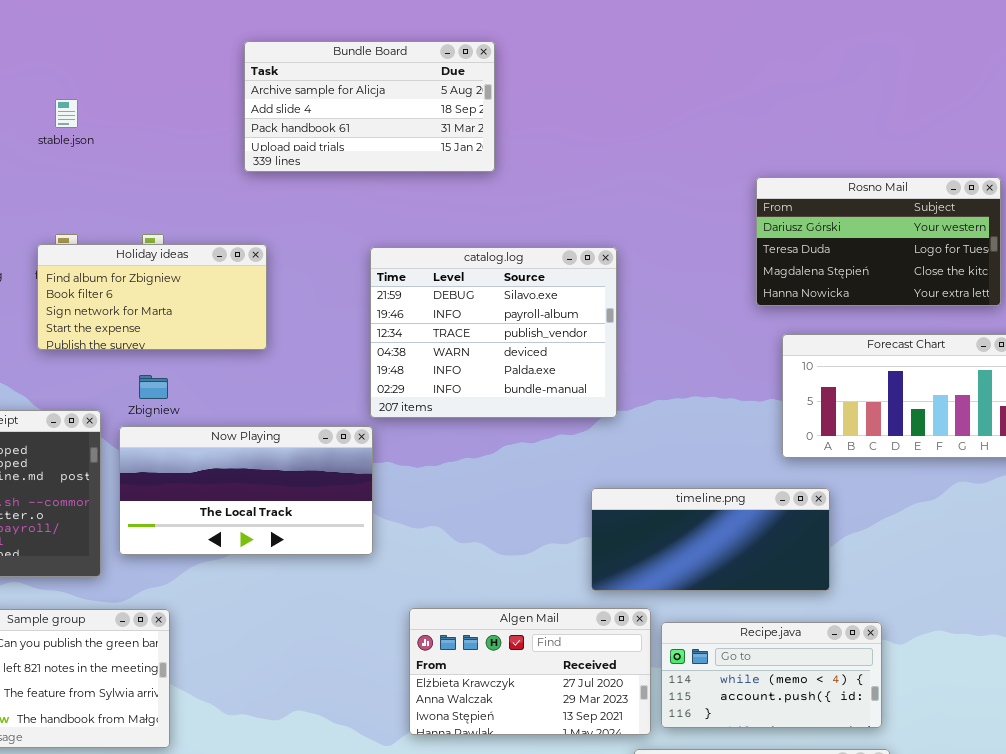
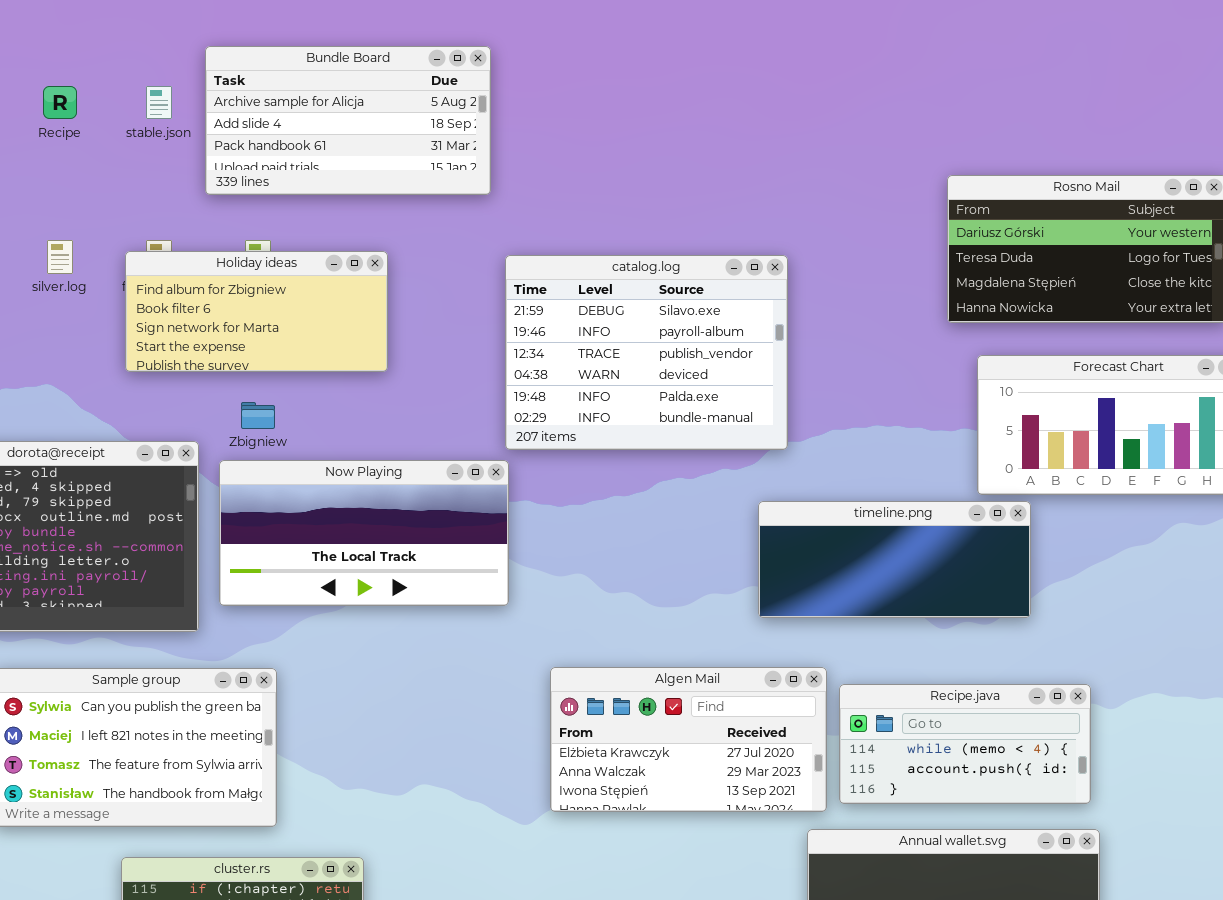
Bundle Board: [244,41,495,172] -> [205,46,491,195], moved
timeline.png: [591,488,830,591] -> [758,501,1031,618], moved

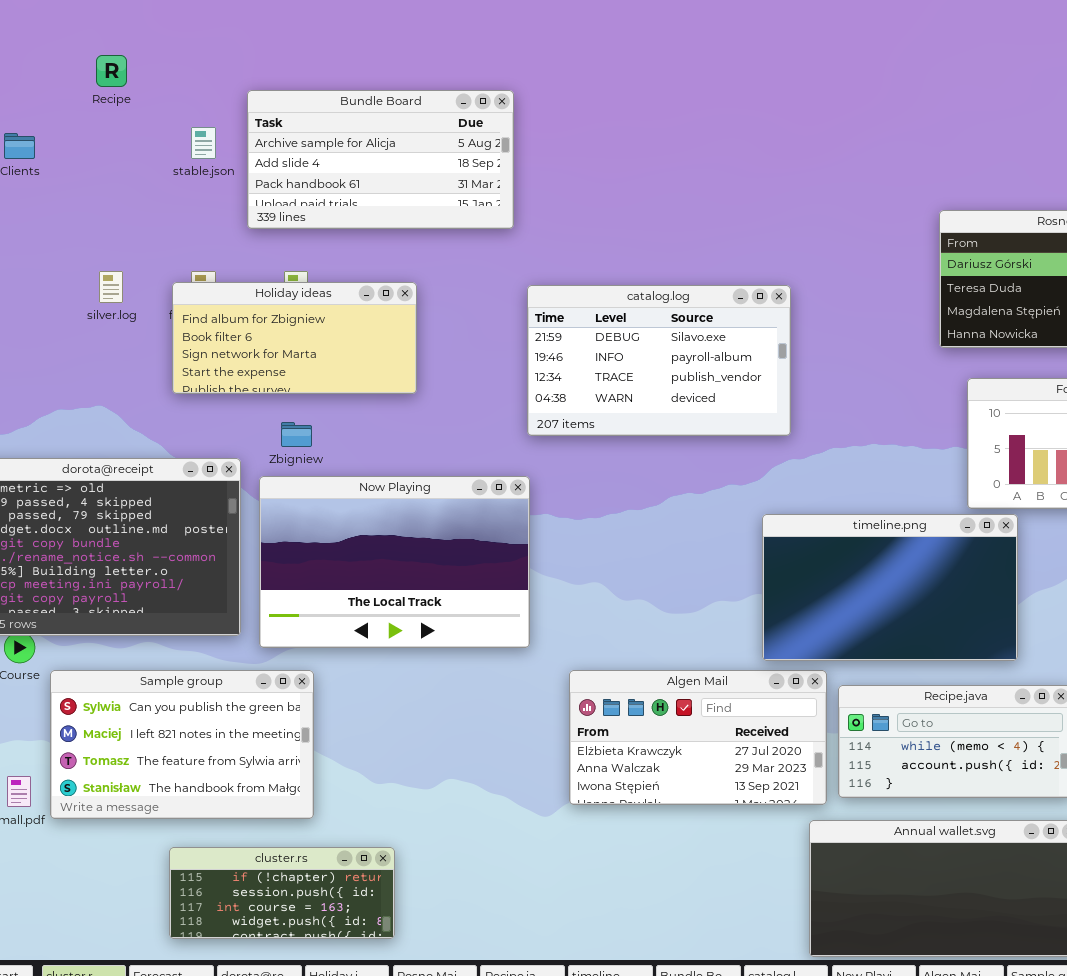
Recipe: [43,86,77,119] -> [96,55,127,87], moved
catalog.log: [505,255,788,450] -> [527,285,791,436], resized
Now Playing: [219,460,509,606] -> [259,476,530,648], resized
timeline.png: [758,501,1031,618] -> [762,514,1018,661], resized

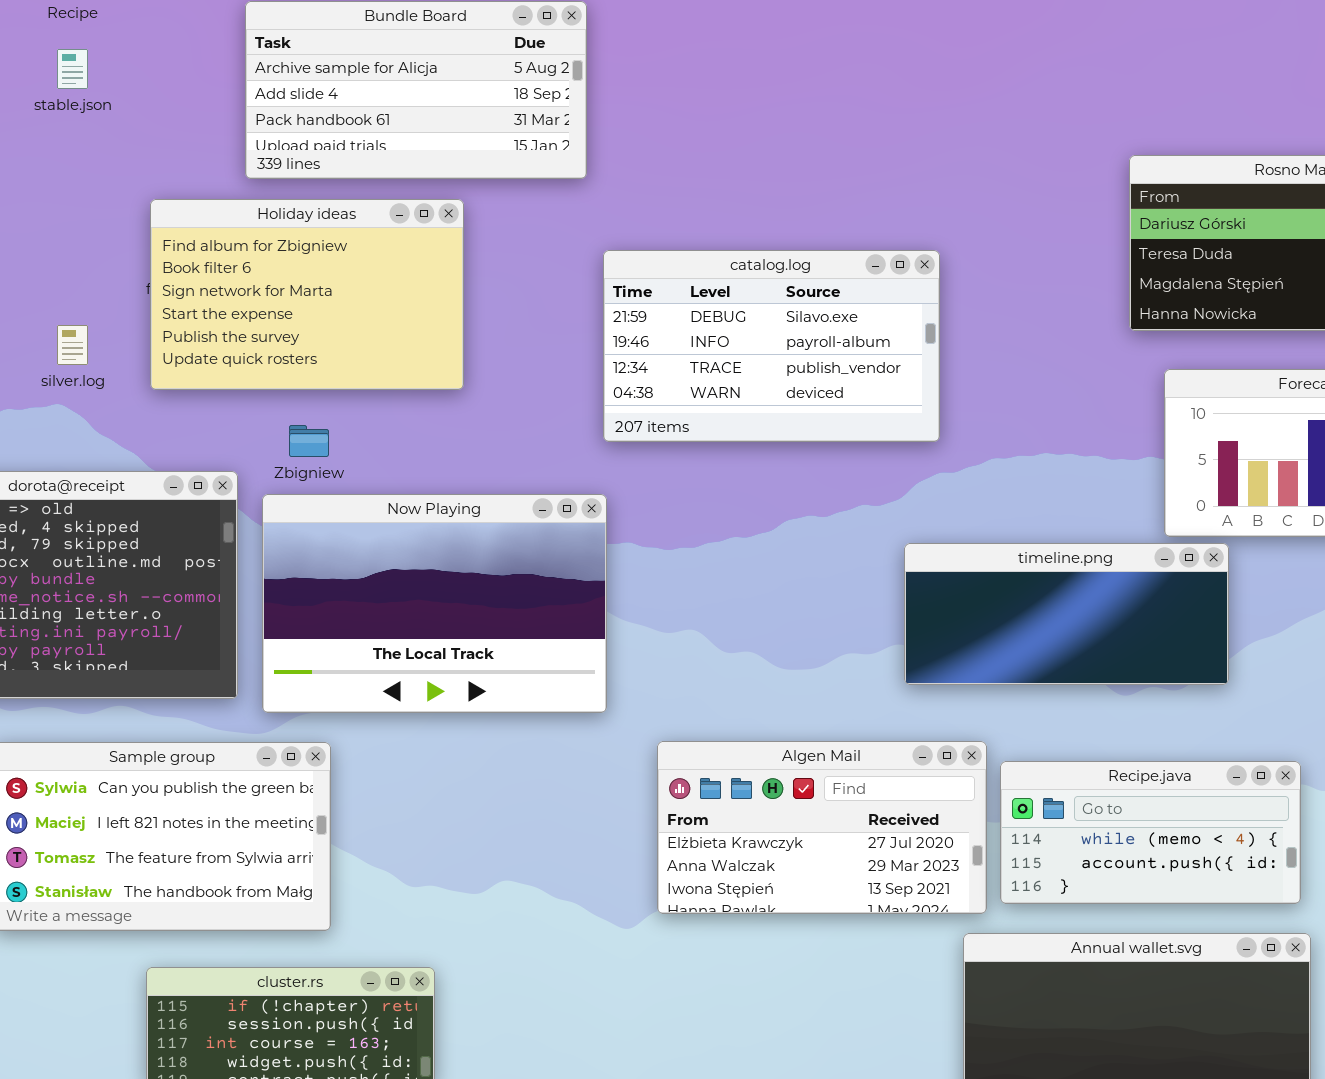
stable.json: [191,127,216,159] -> [57,49,88,89], moved
silver.log: [99,271,123,303] -> [57,325,88,365], moved
Holiday ideas: [172,282,417,394] -> [150,199,464,390], resized
timeline.png: [762,514,1018,661] -> [904,543,1229,685], resized

